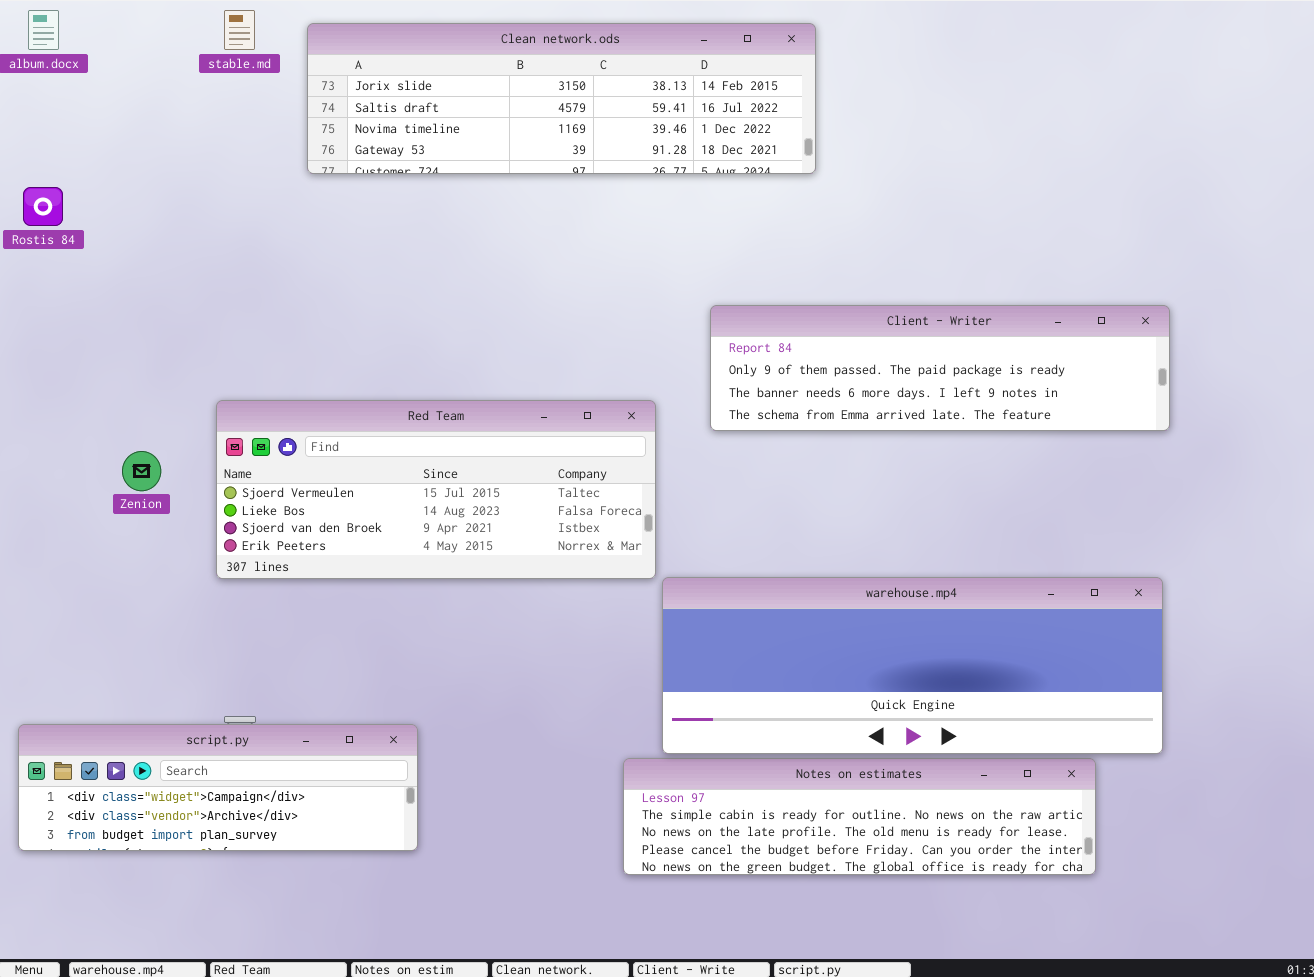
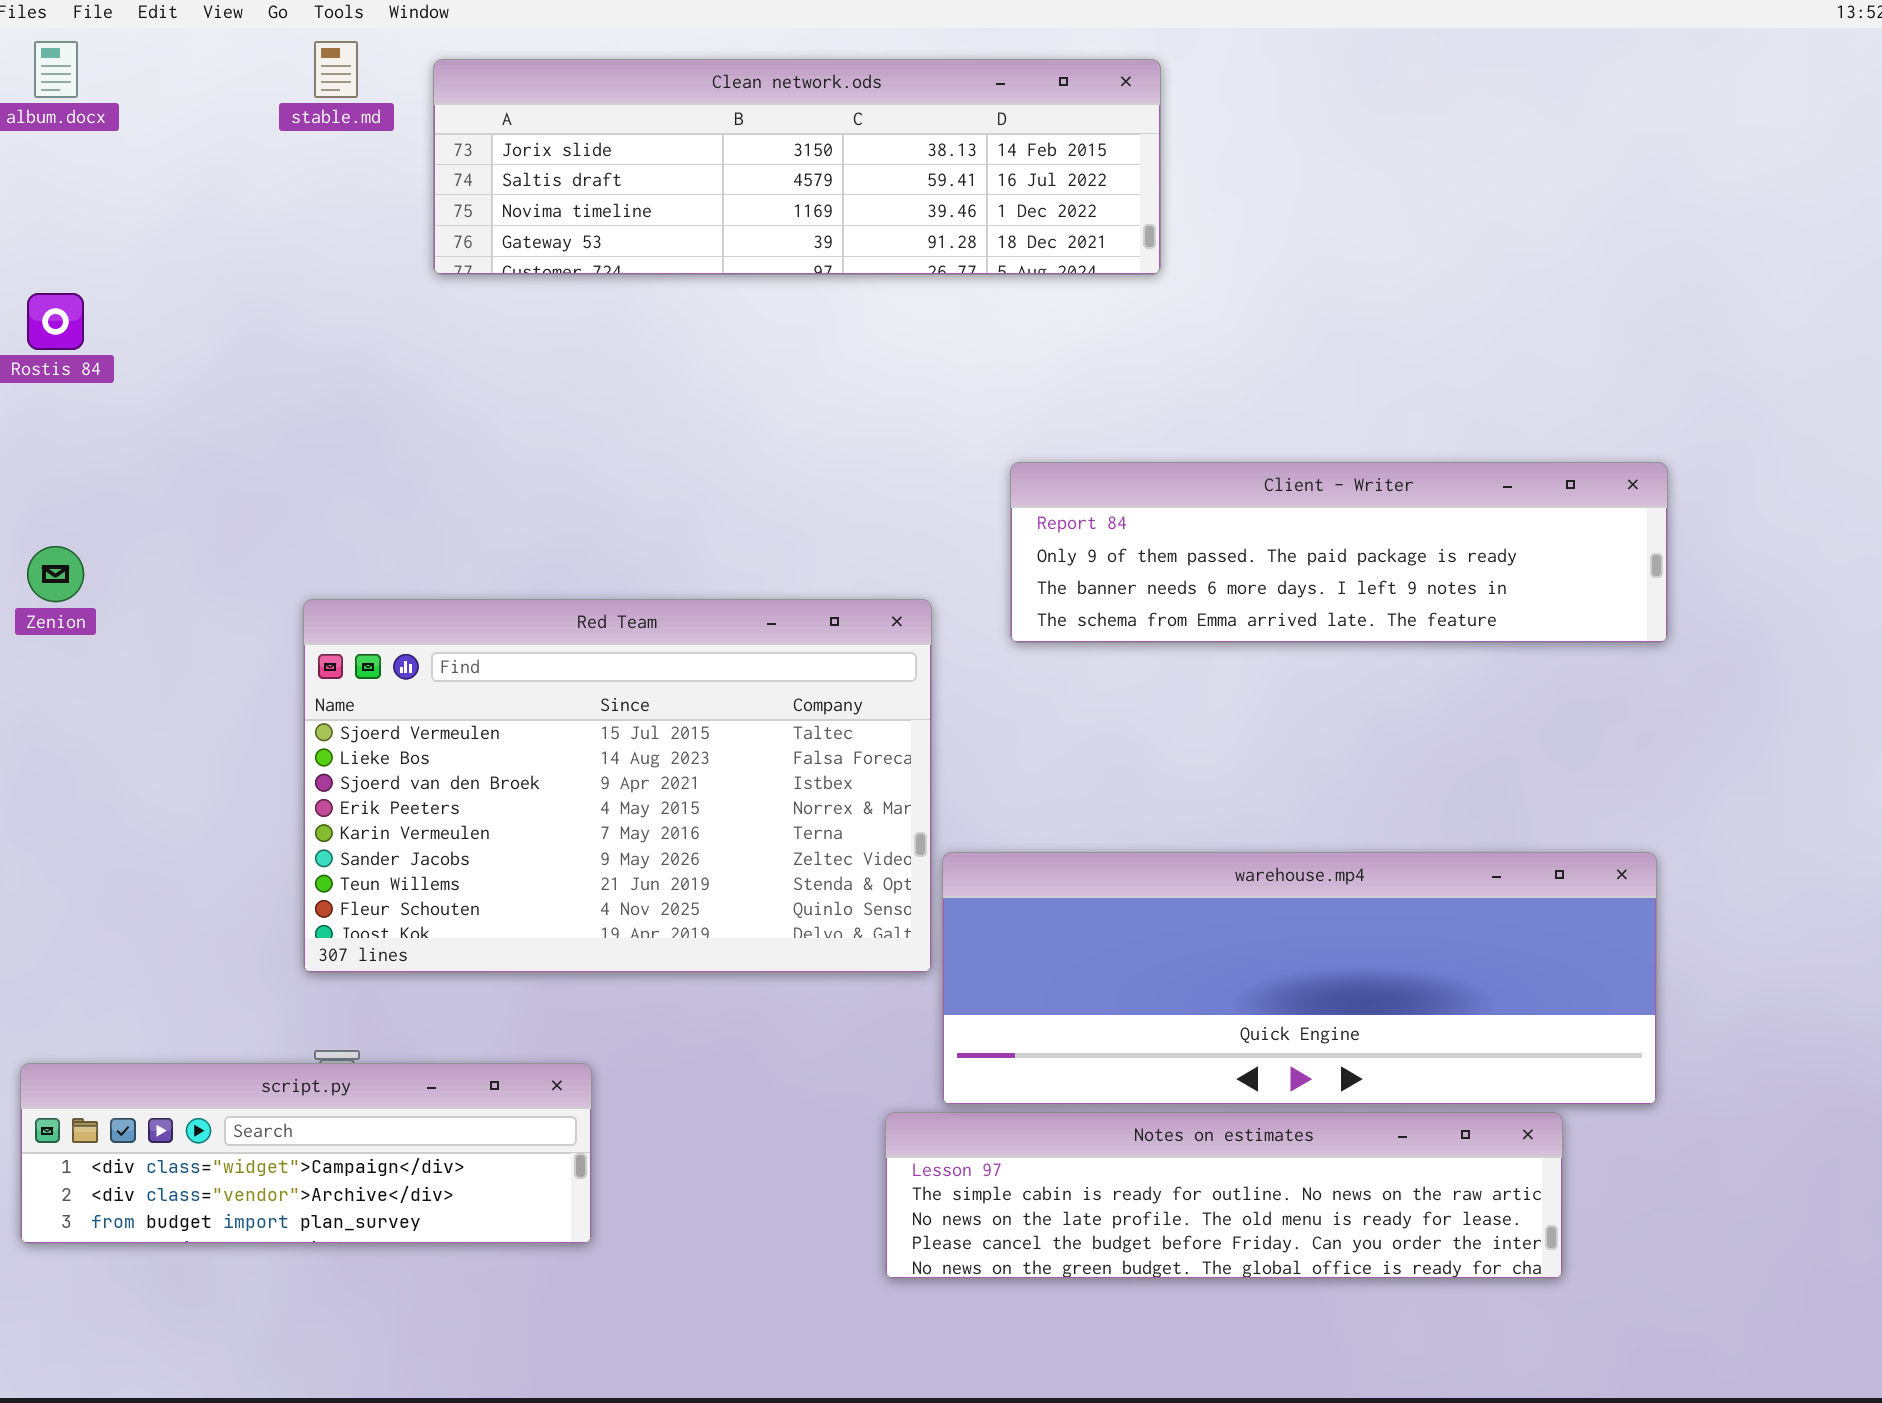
Red Team: [216,400,656,579] -> [303,599,932,973], resized
Zenion: [122,451,161,491] -> [27,546,84,602], moved

